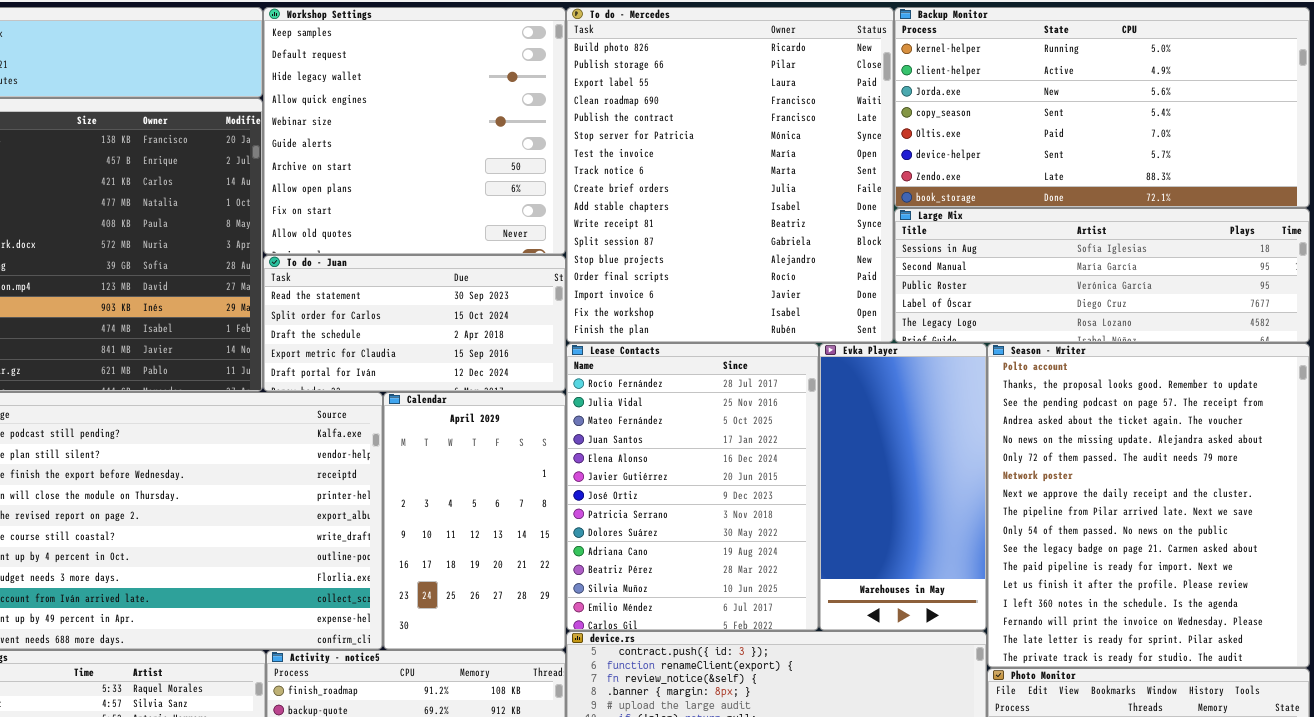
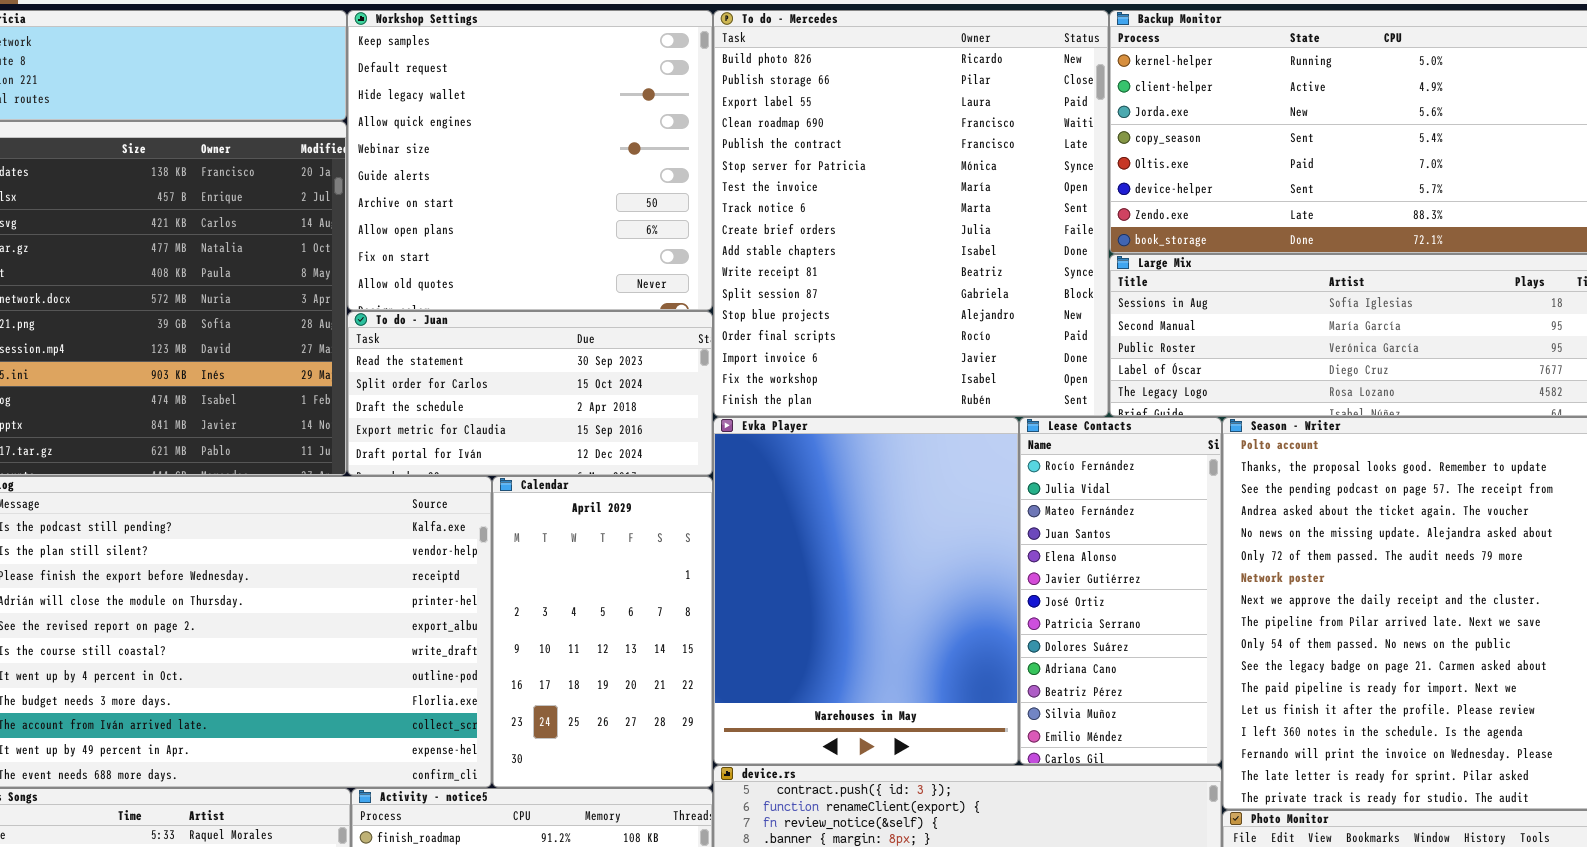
Lease Contacts: [566,343,819,631] -> [1019,417,1222,765], moved, resized
Evka Player: [819,343,987,631] -> [713,417,1019,765], moved, resized

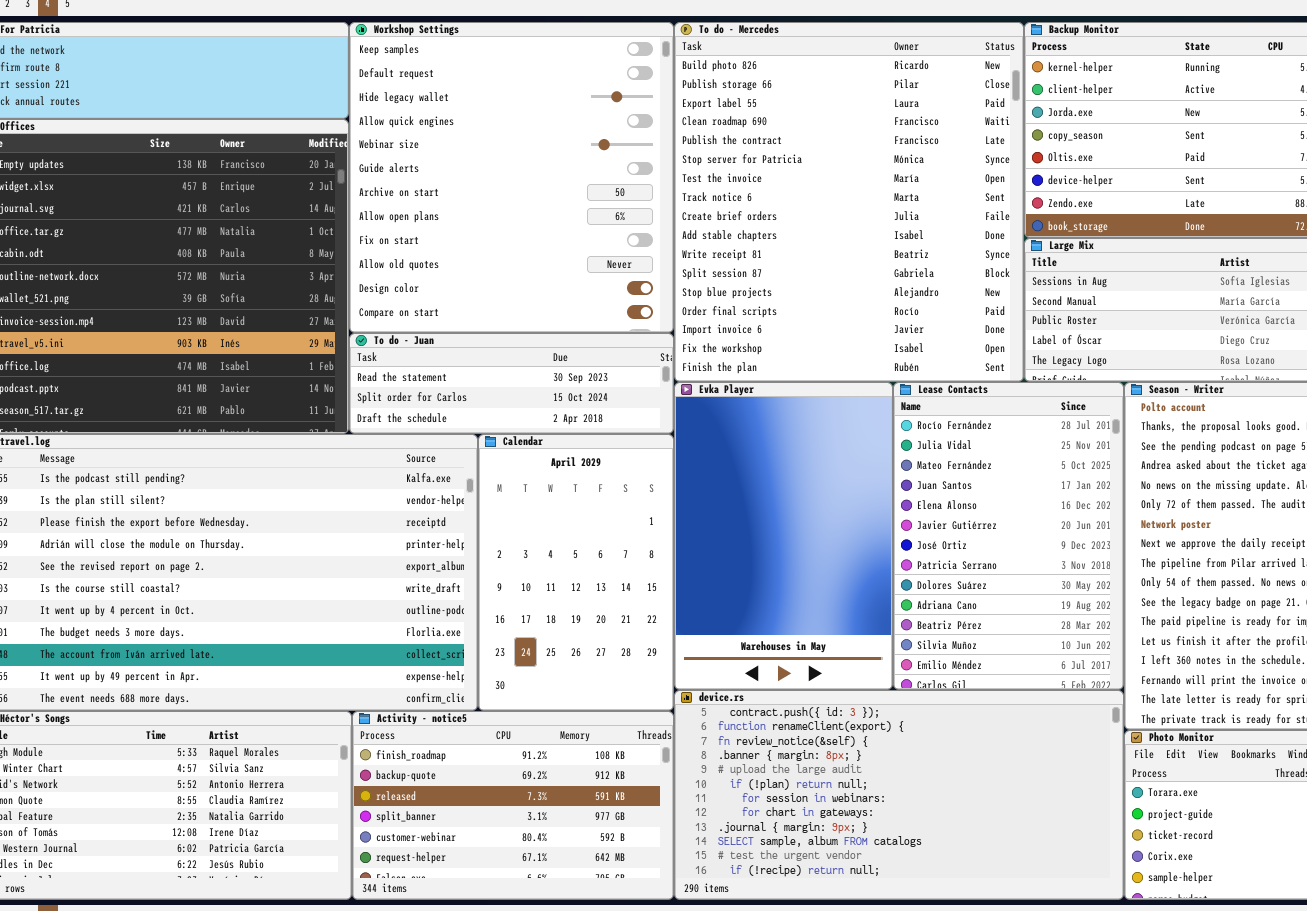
Workshop Settings: [347,10,713,311] -> [349,22,674,333], resized
To do - Juan: [347,311,713,476] -> [349,333,674,434], resized
Evka Player: [713,417,1019,765] -> [674,382,893,690], resized
Lease Contacts: [1019,417,1222,765] -> [893,382,1124,690], resized

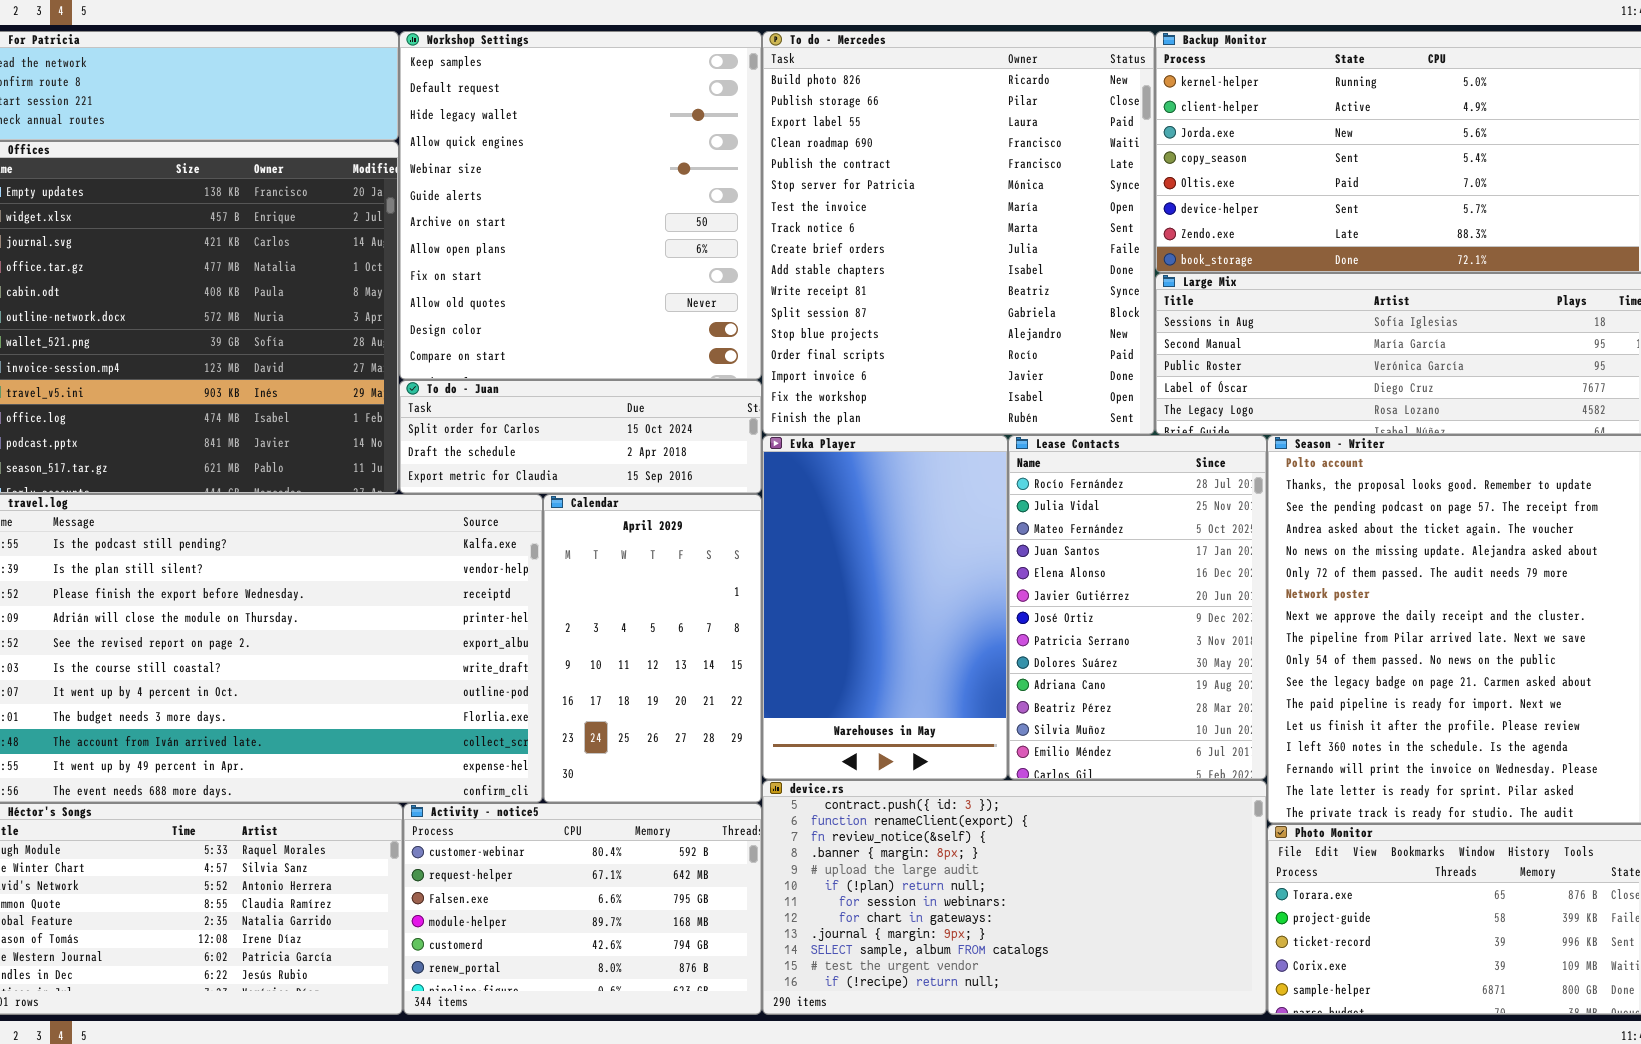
To do - Juan: [349,333,674,434] -> [399,380,762,494], scrolled down 1 row
Activity - notice5: [352,711,674,900] -> [403,803,762,1015], scrolled down 4 rows

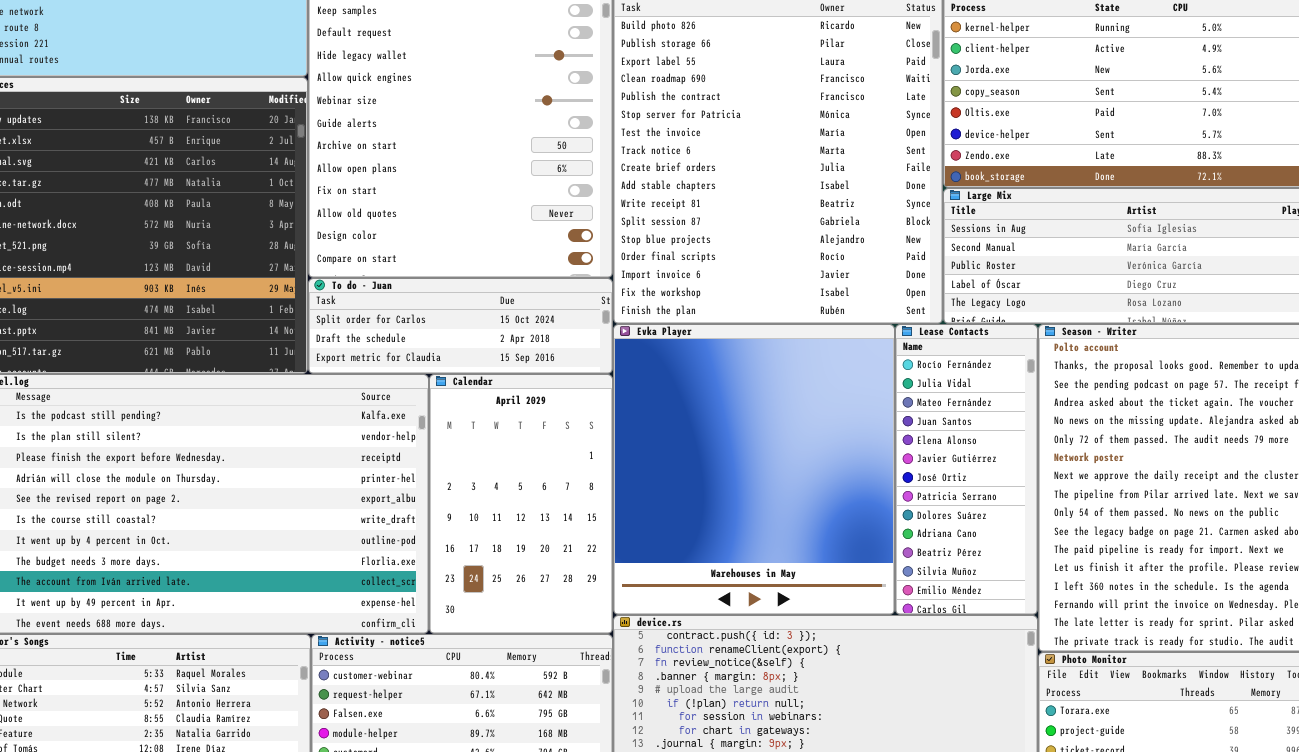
Evka Player: [762,435,1008,780] -> [613,324,895,615], resized
Lease Contacts: [1008,435,1267,780] -> [895,324,1038,615], resized

